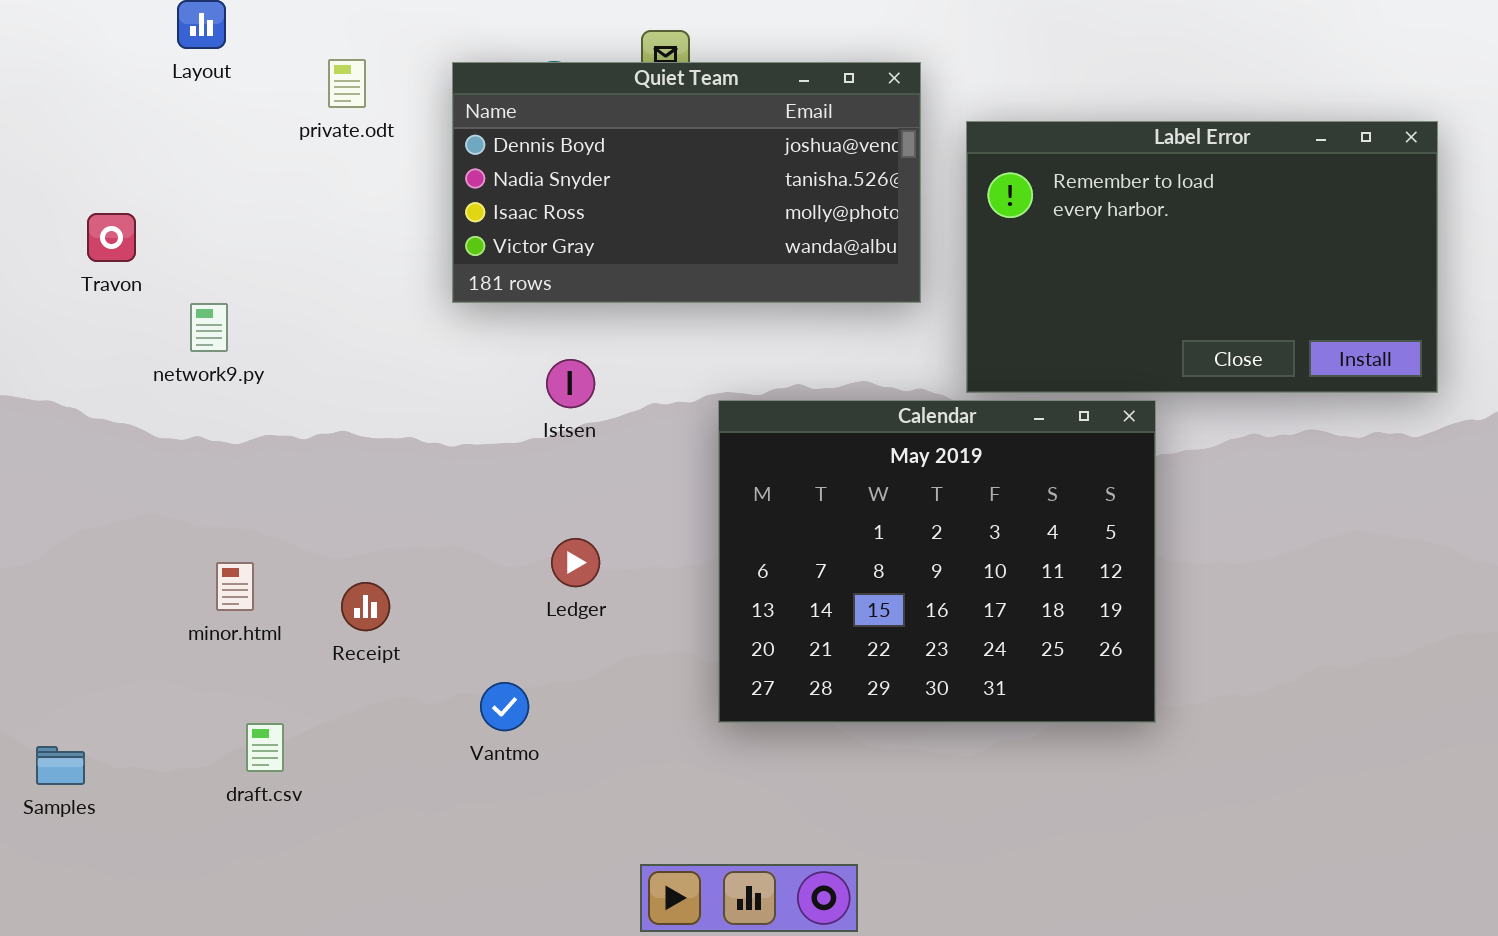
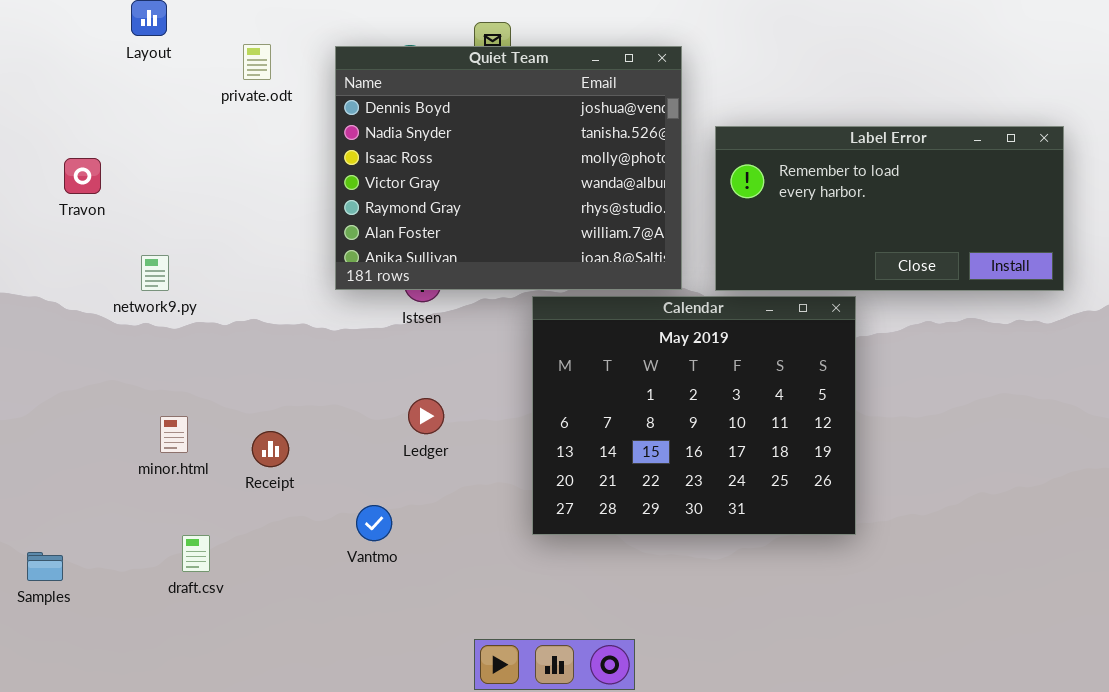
Quiet Team: [452,62,921,303] -> [335,46,682,290], resized
Label Error: [966,121,1438,393] -> [715,126,1064,291], resized
network9.py: [190,303,228,352] -> [141,255,169,291], moved

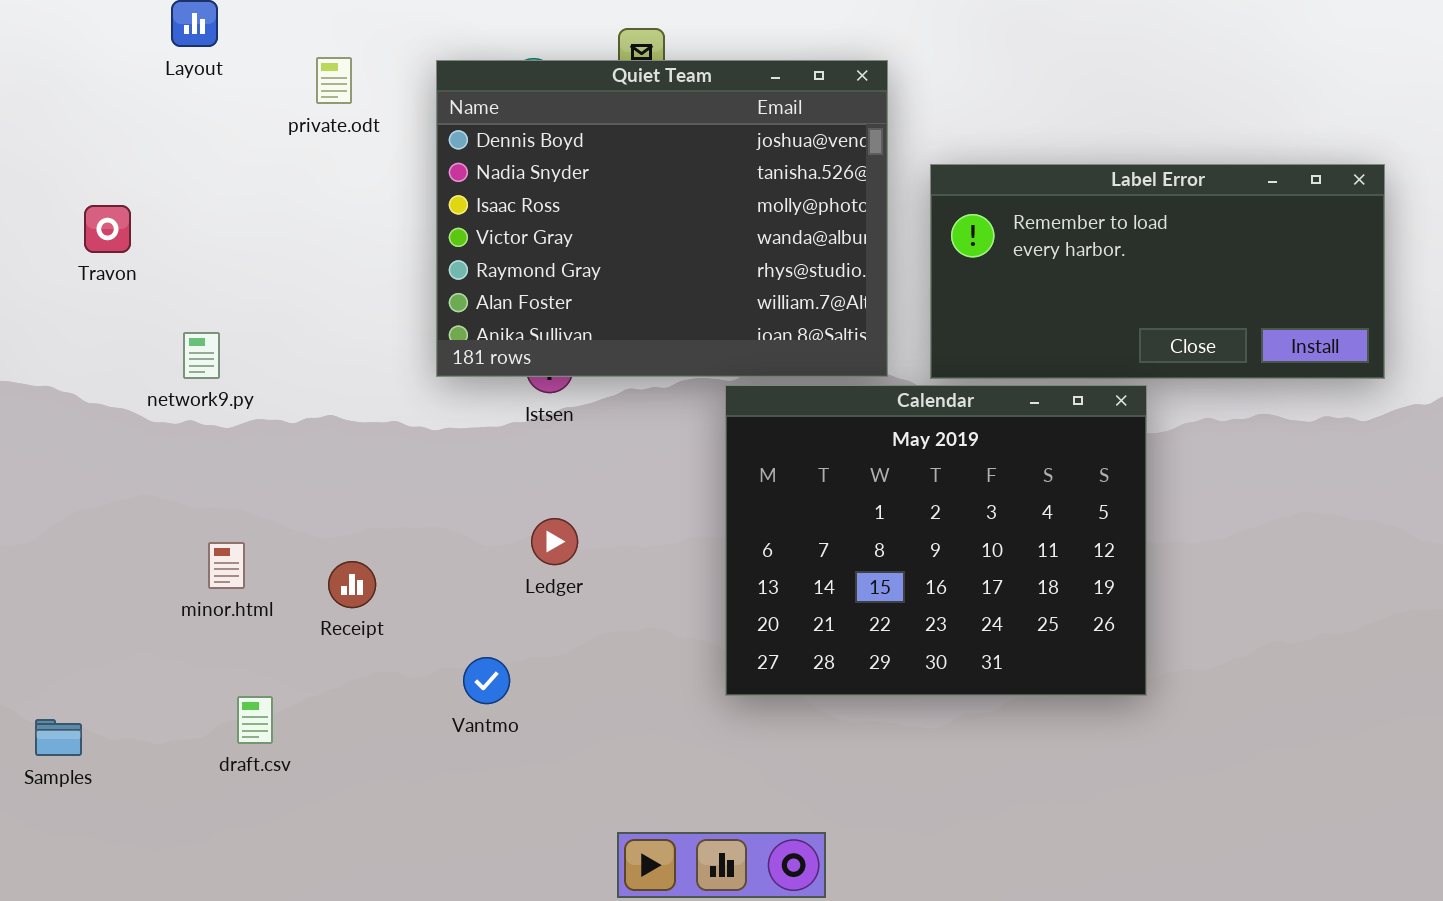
Calendar: [532,296,856,535] -> [725,385,1147,696], moved

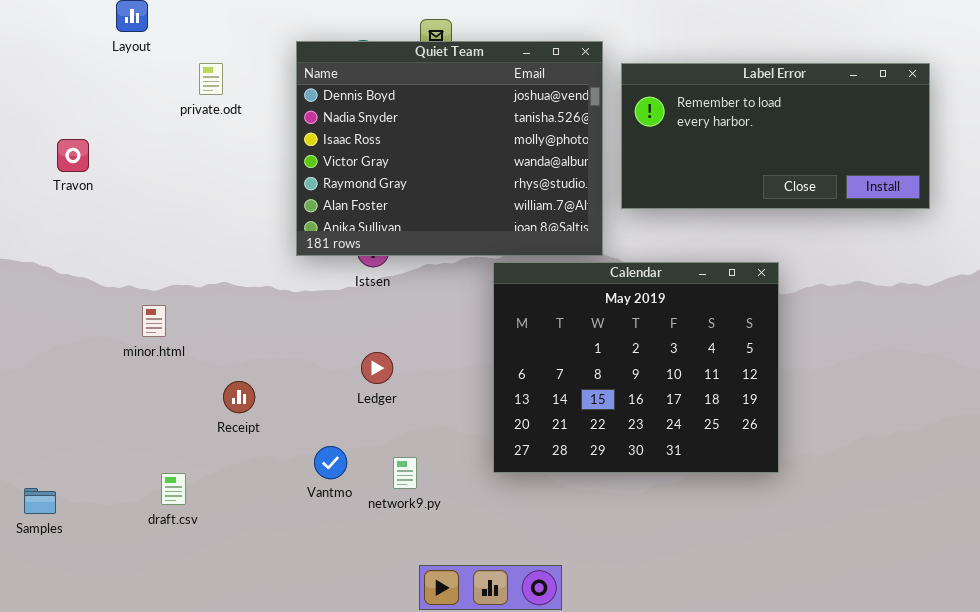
private.odt: [316,57,352,104] -> [199,63,223,95], moved
Label Error: [930,164,1385,379] -> [621,63,930,209], moved
network9.py: [183,332,220,379] -> [393,457,417,489], moved
minor.html: [208,542,245,589] -> [142,305,166,337], moved

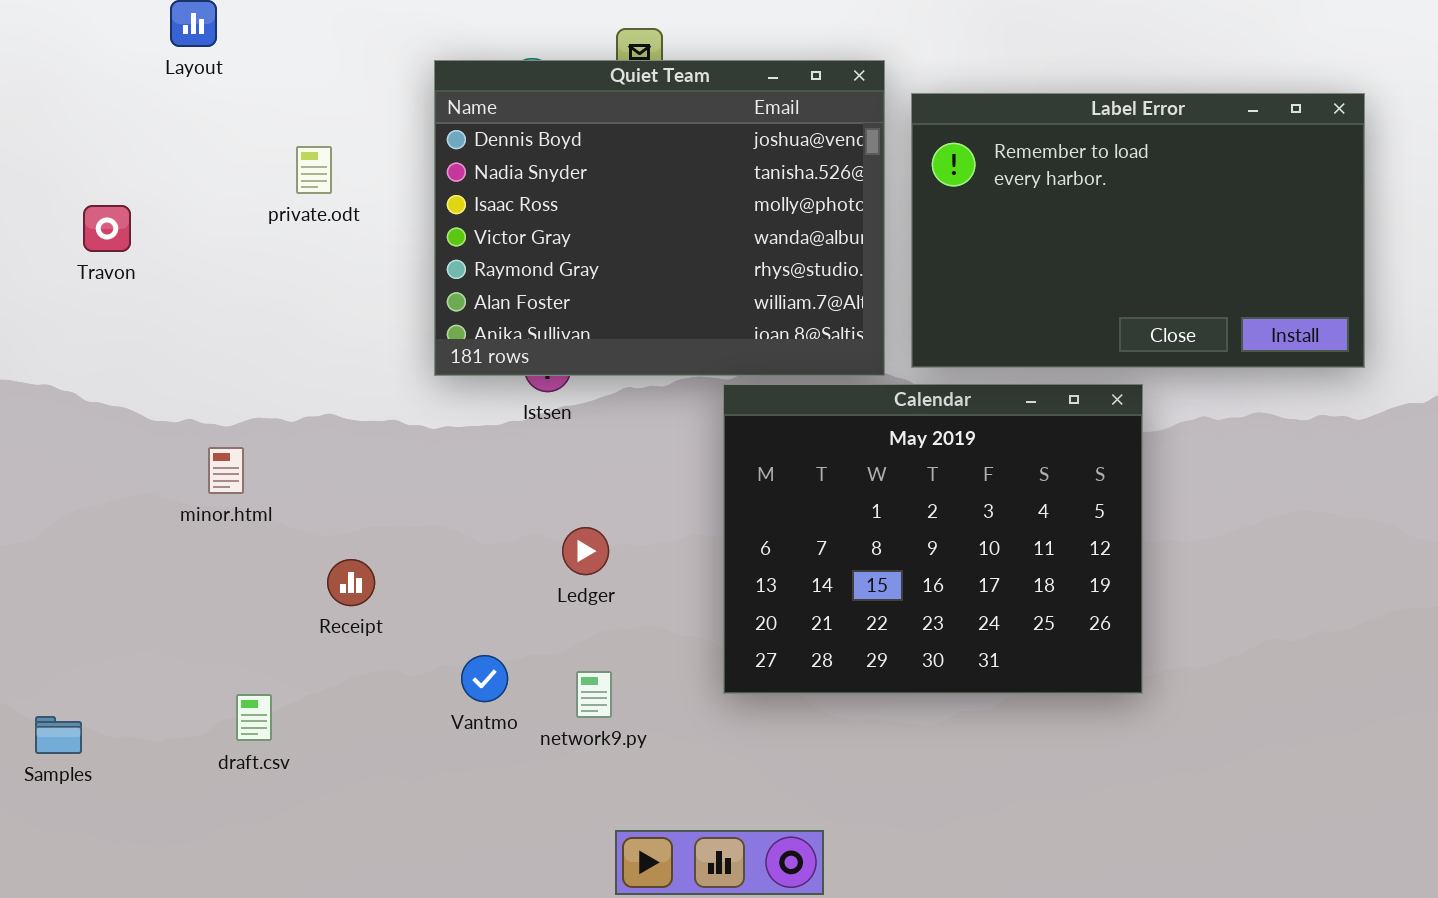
private.odt: [199,63,223,95] -> [296,146,332,194], moved
Label Error: [621,63,930,209] -> [911,93,1365,368], resized
Ledger: [361,352,393,384] -> [562,527,609,575], moved

